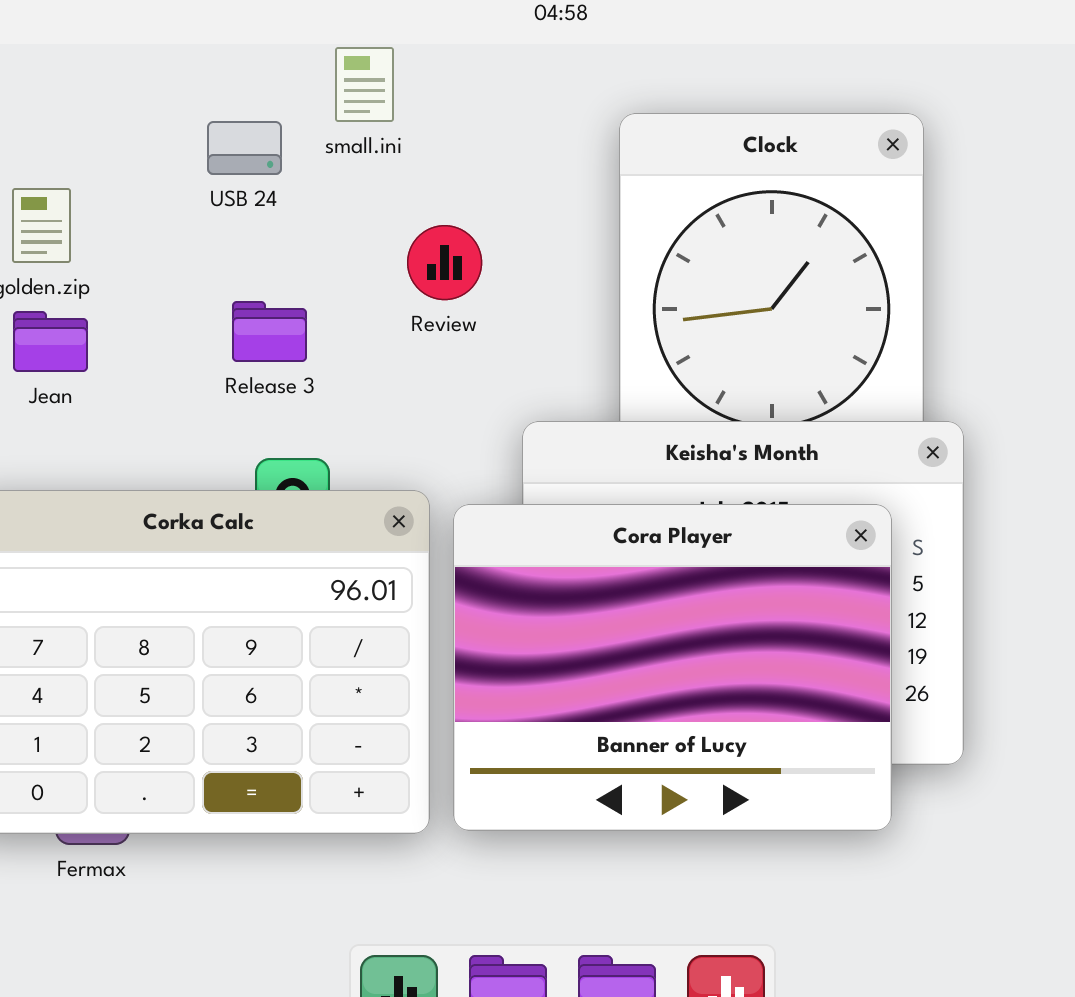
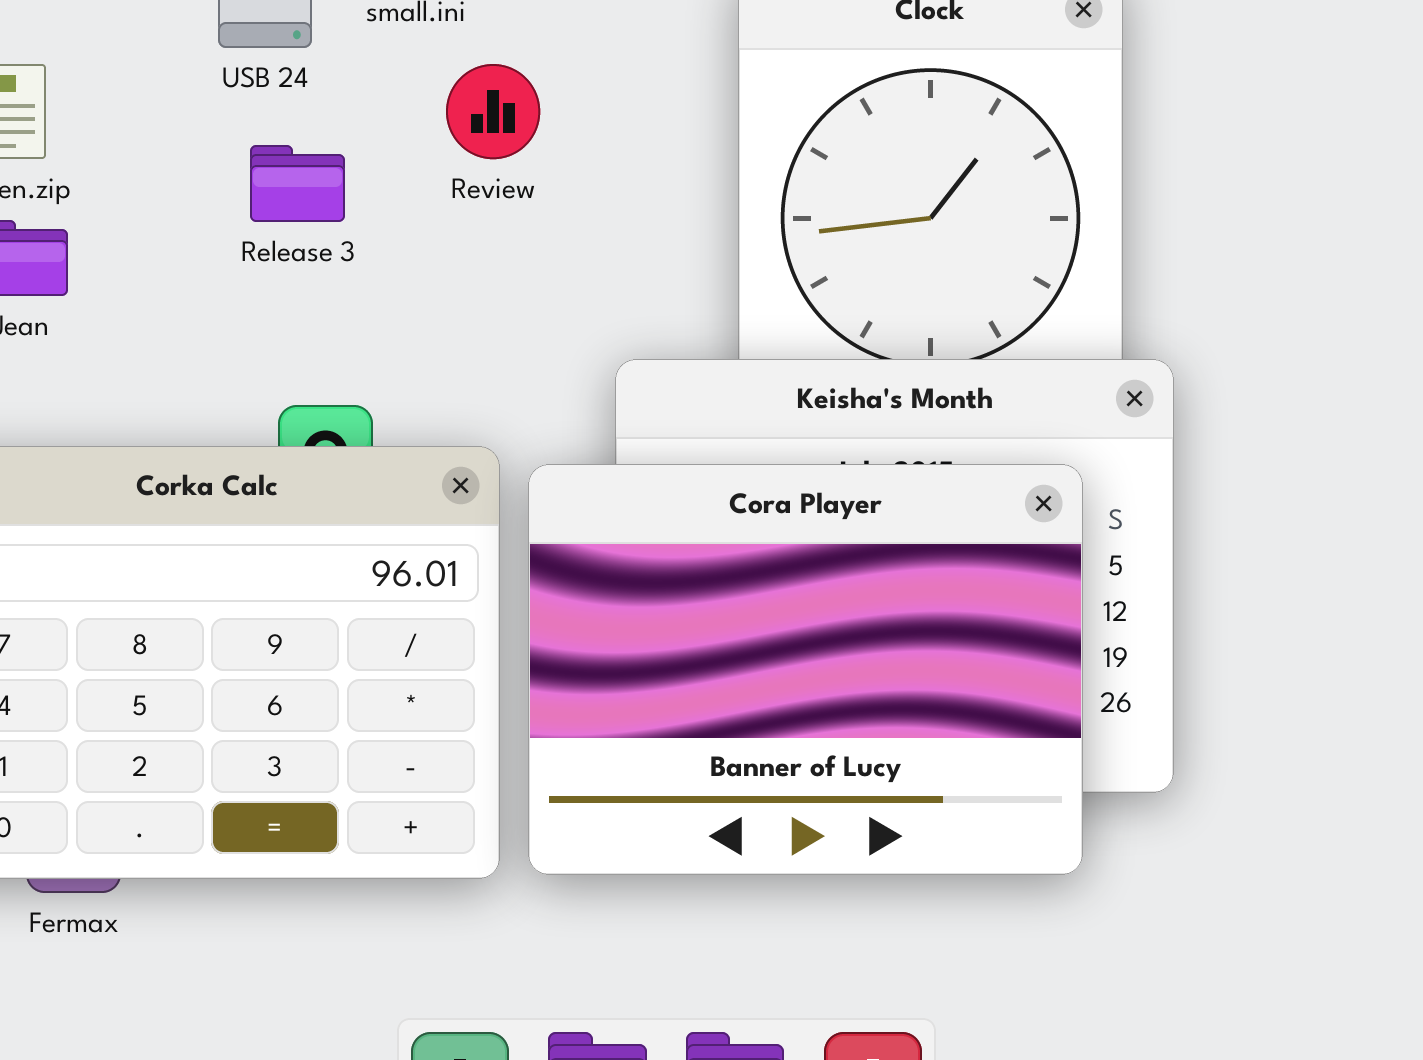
Review: [407,225,482,300] -> [446,64,540,159], moved
Release 3: [232,301,307,362] -> [250,145,345,222], moved

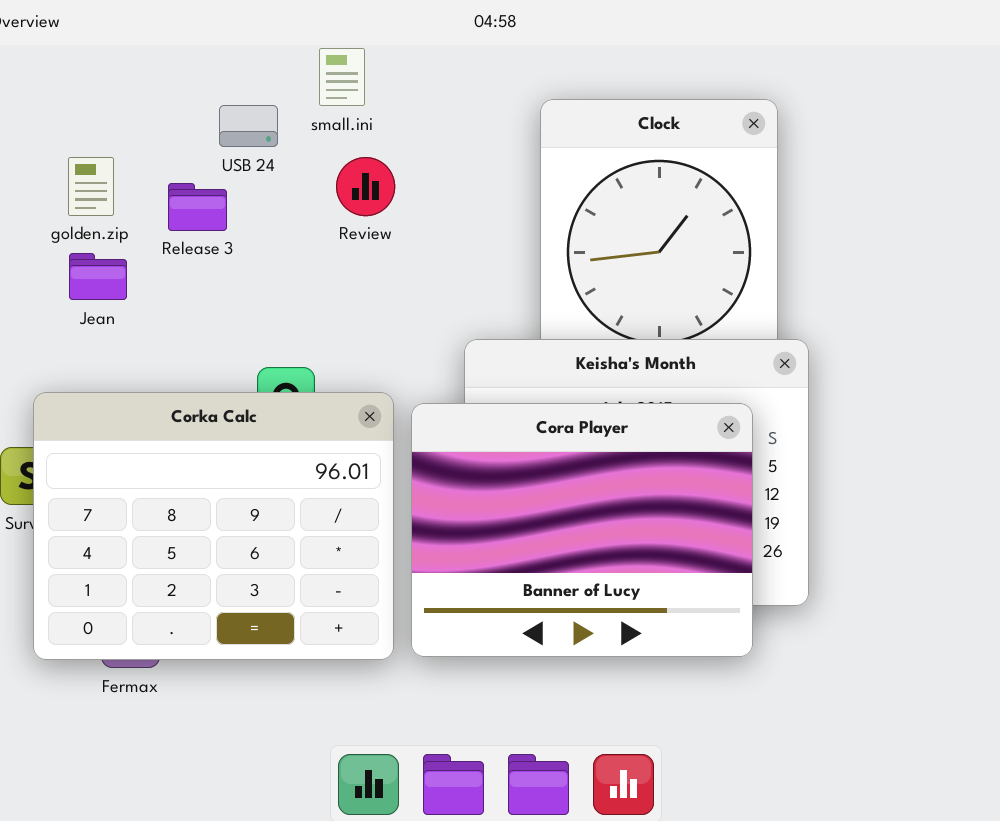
Review: [446,64,540,159] -> [336,157,395,216], moved
Release 3: [250,145,345,222] -> [168,183,227,231], moved

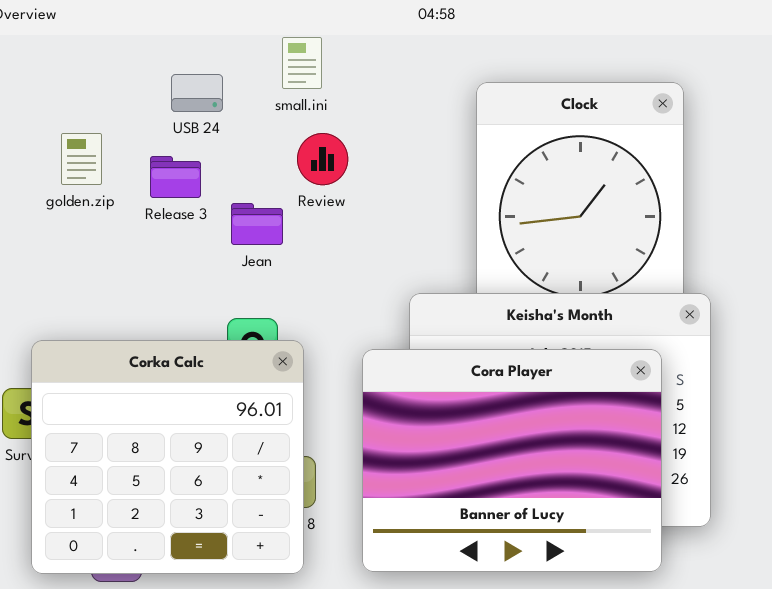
USB 24: [219,105,278,147] -> [171,74,223,112], moved
Jean: [69,253,127,300] -> [231,203,283,245], moved
Corka Calc: [33,392,394,660] -> [31,340,304,574], resized

